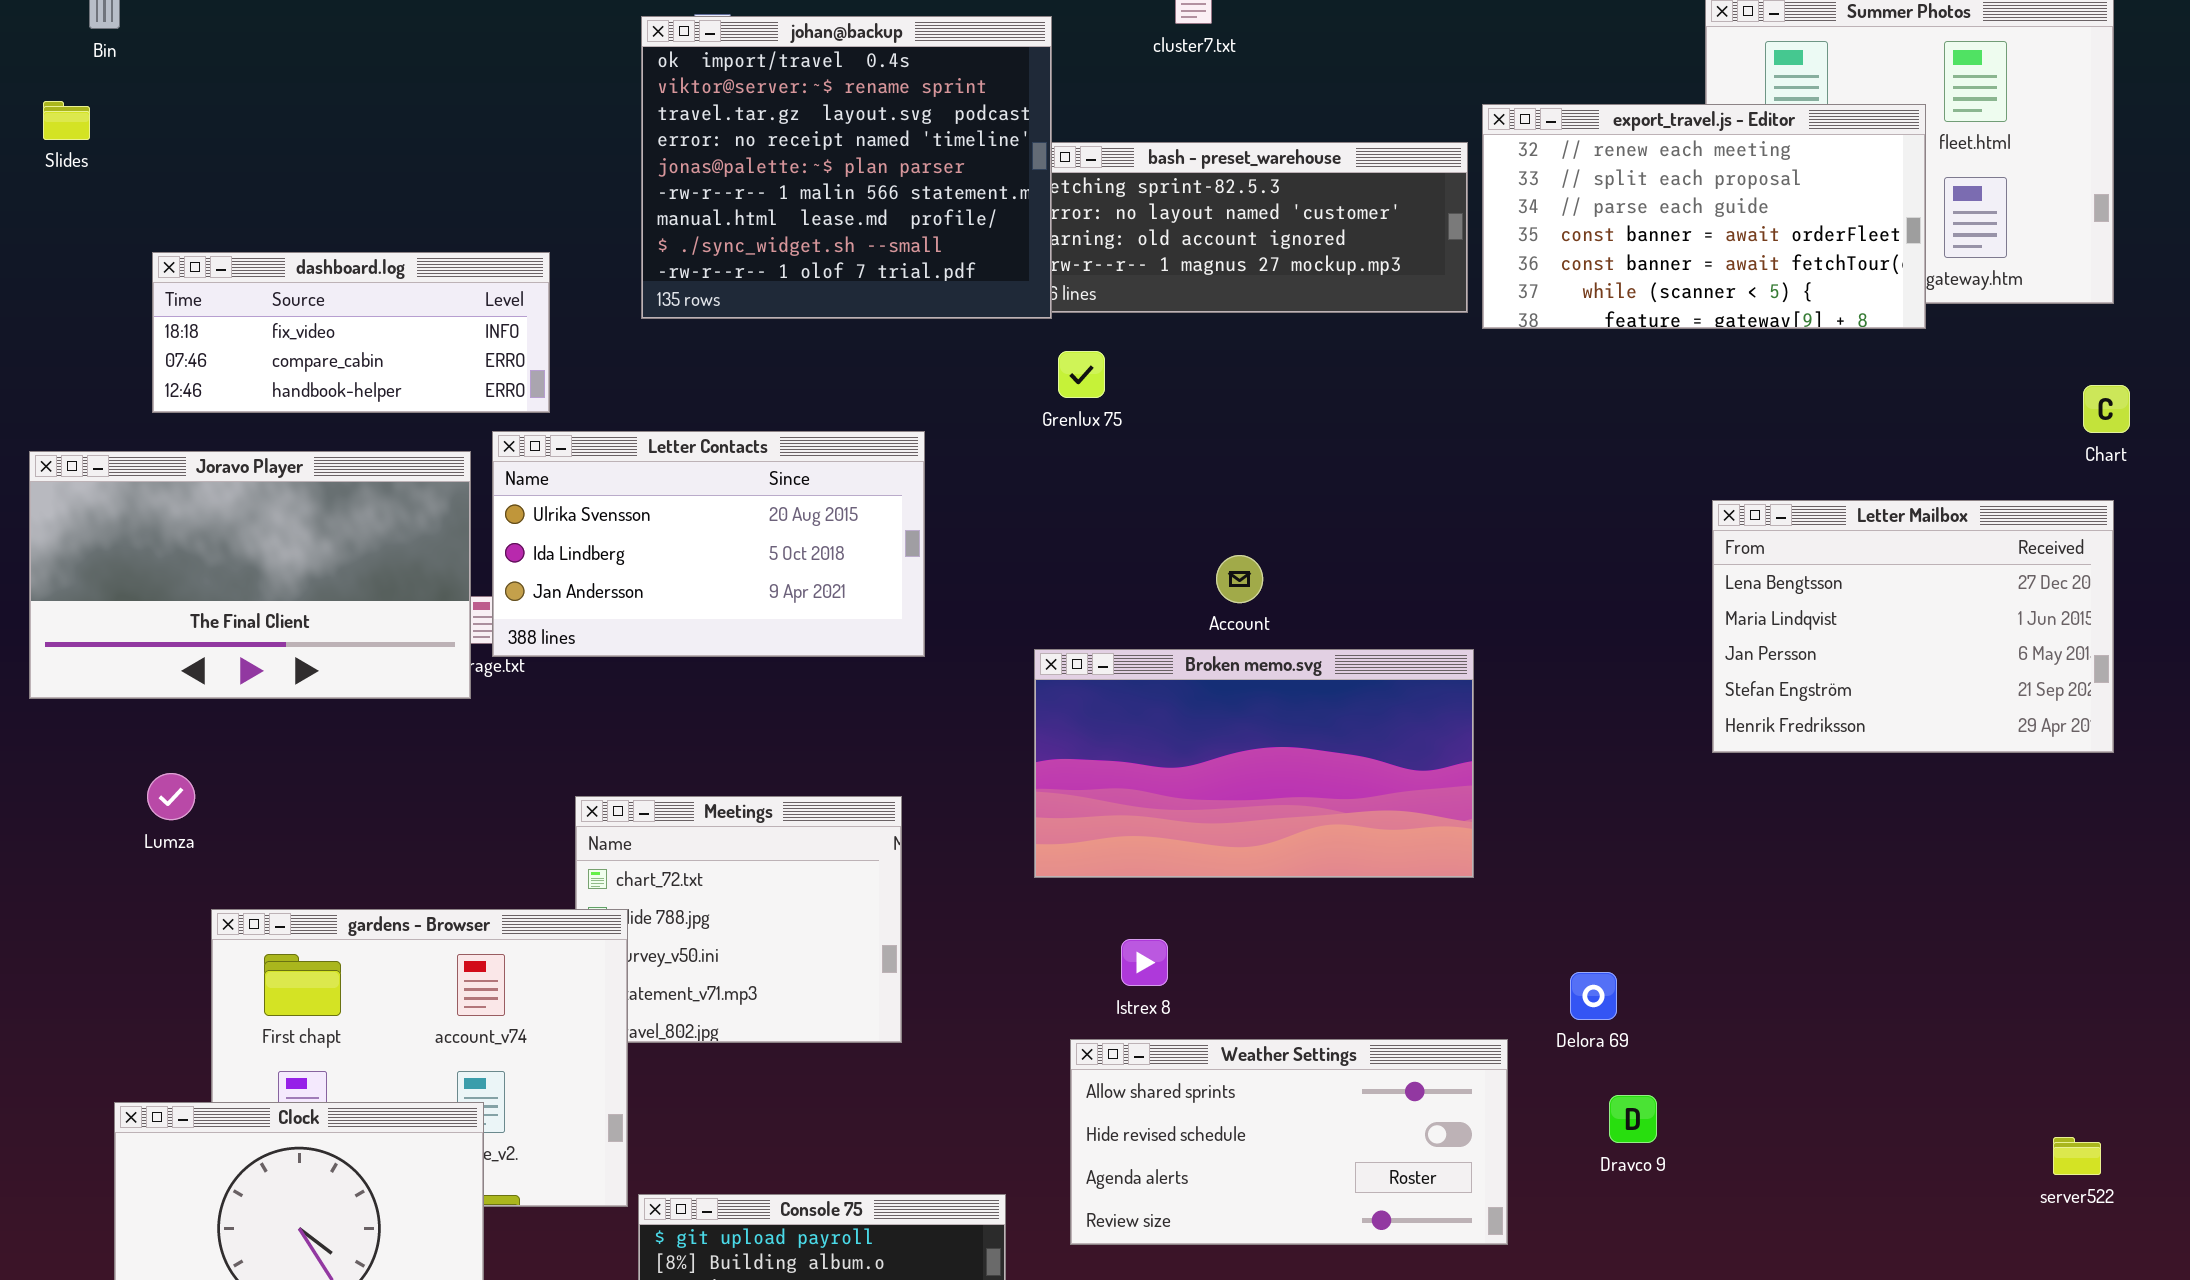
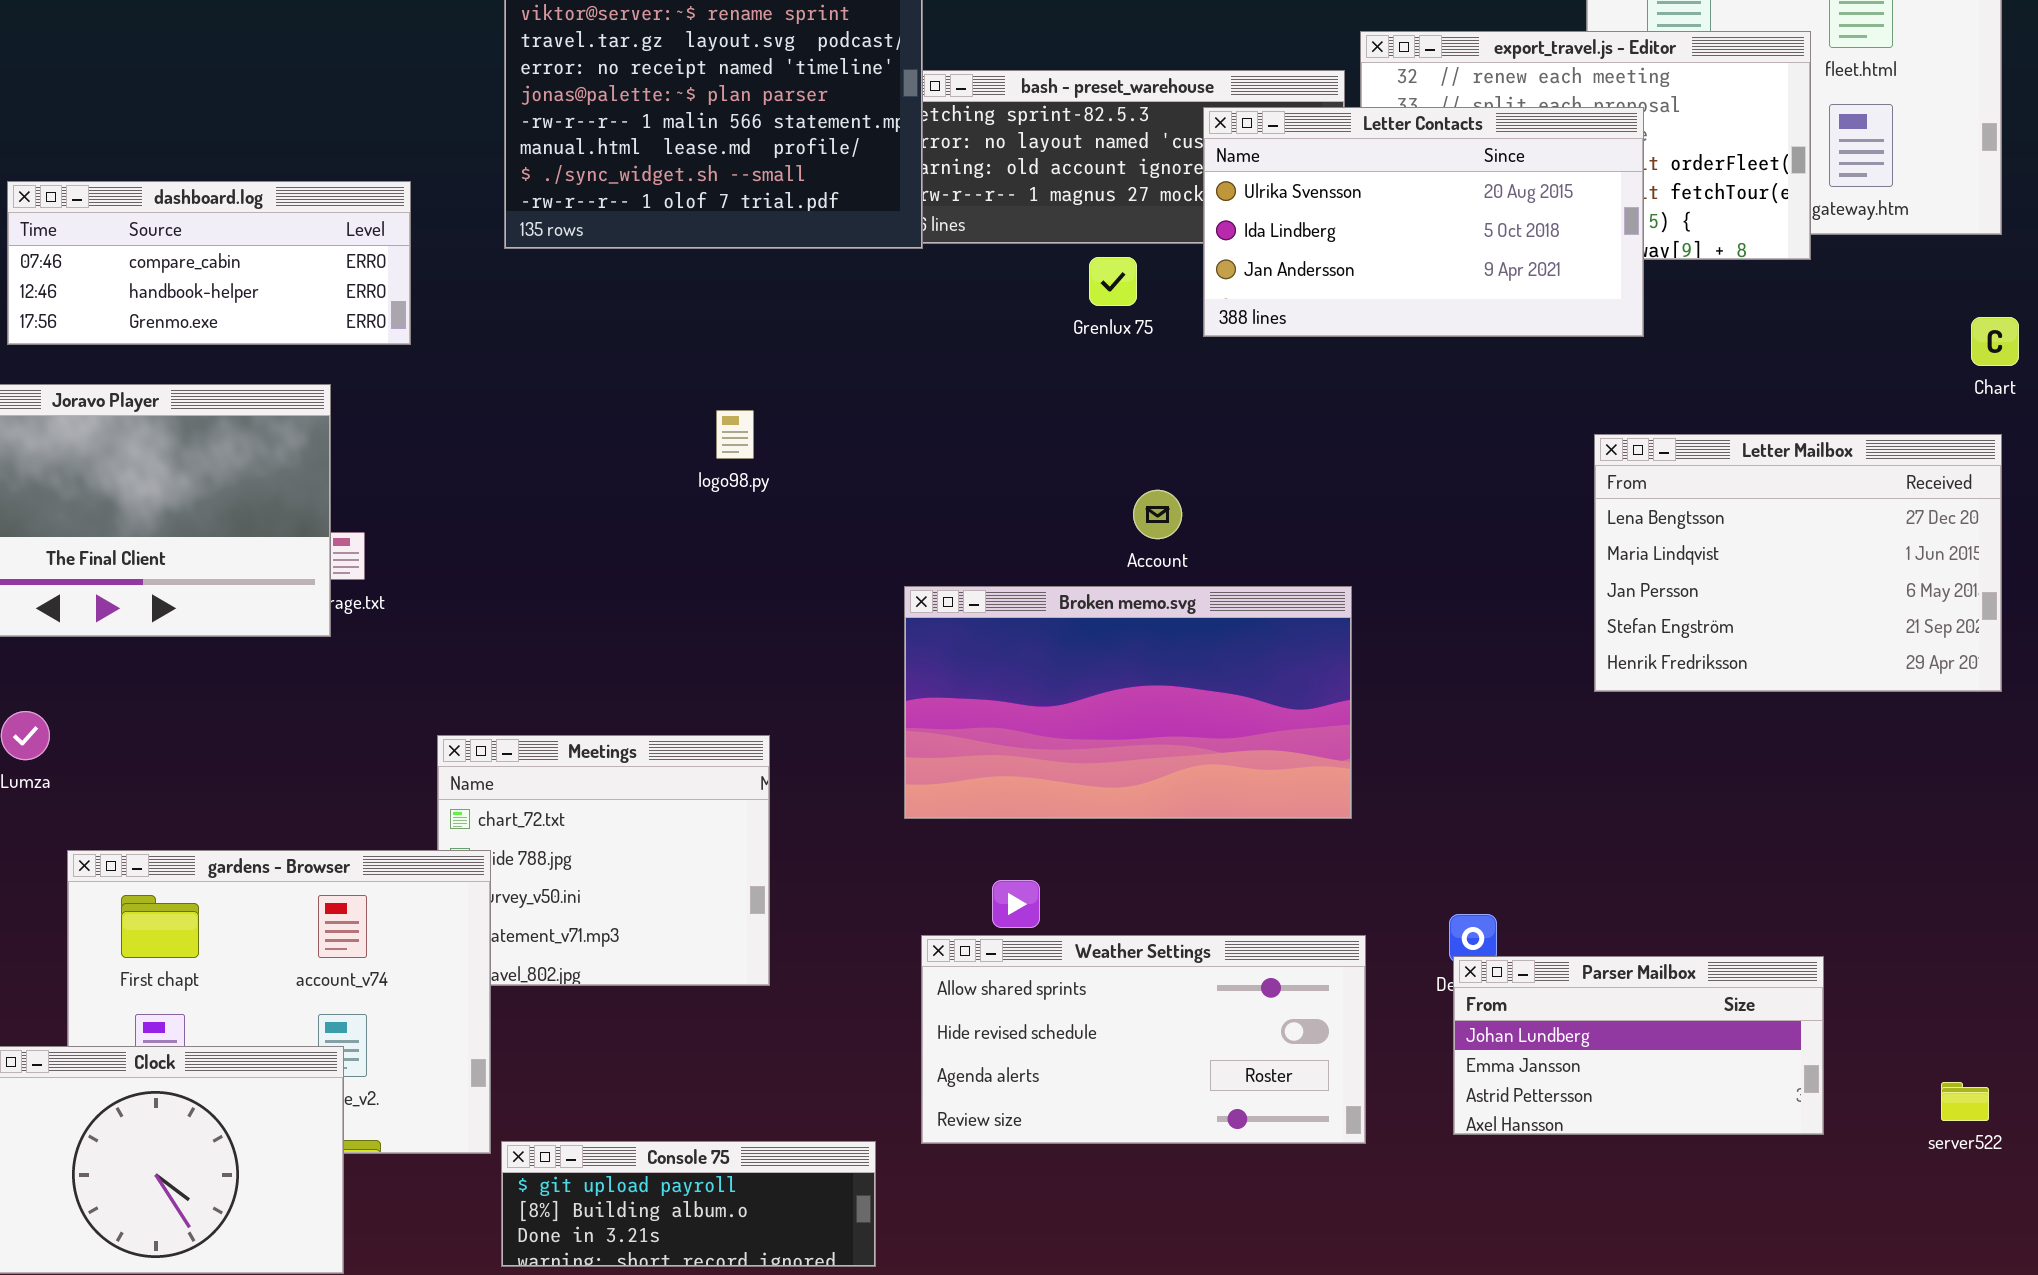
dashboard.log: [152,252,550,413] -> [7,181,411,345], scrolled down 1 row
Grenlux 75: [1058,351,1105,398] -> [1089,257,1137,306], moved
Letter Contacts: [492,431,925,657] -> [1203,107,1644,337], moved
Account: [1216,555,1263,603] -> [1133,490,1182,539], moved
Parser Mailbox: none -> [1453,956,1824,1135], opened
Weather Settings: [1070,1039,1508,1245] -> [921,935,1366,1144], moved

